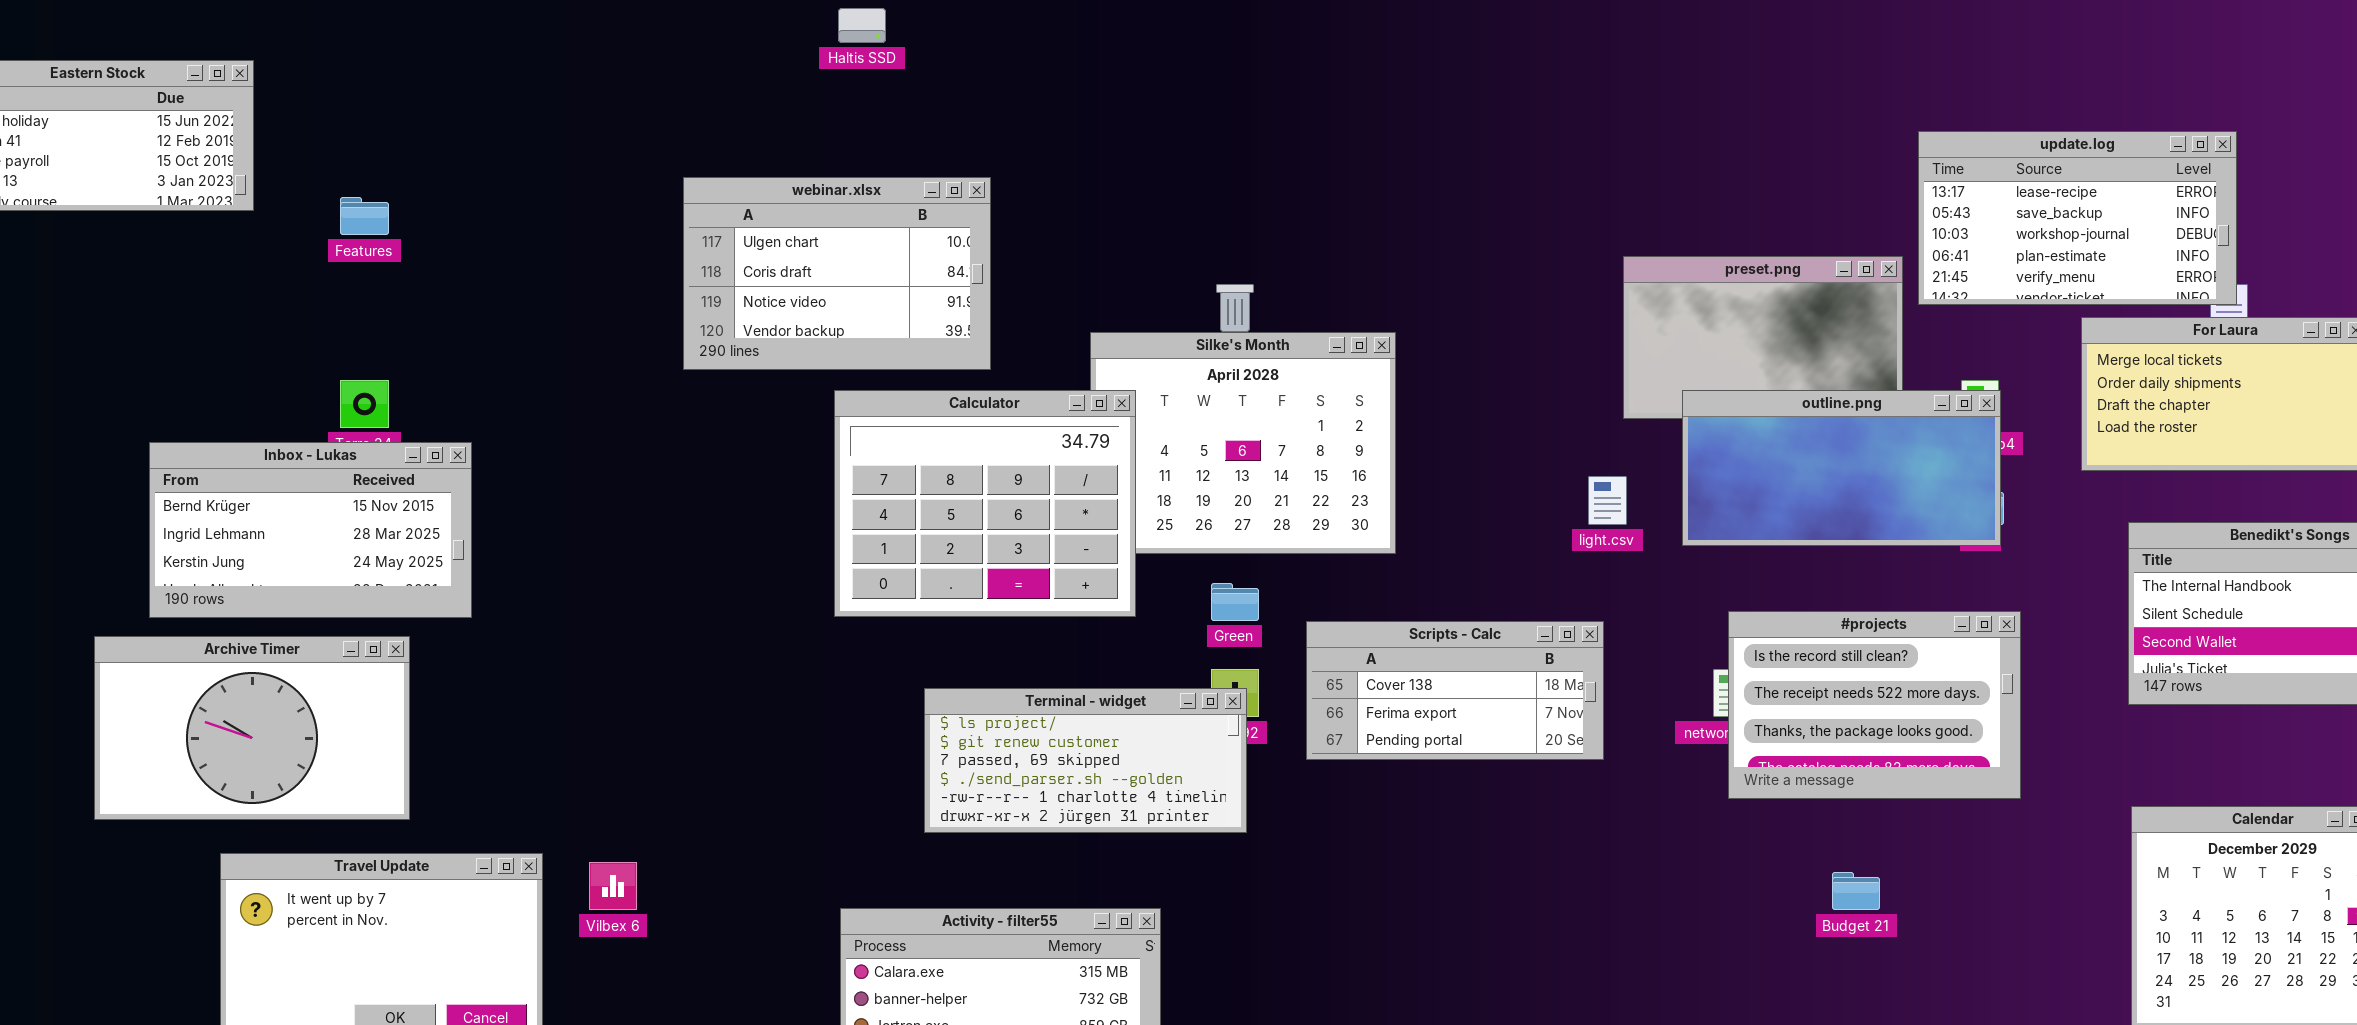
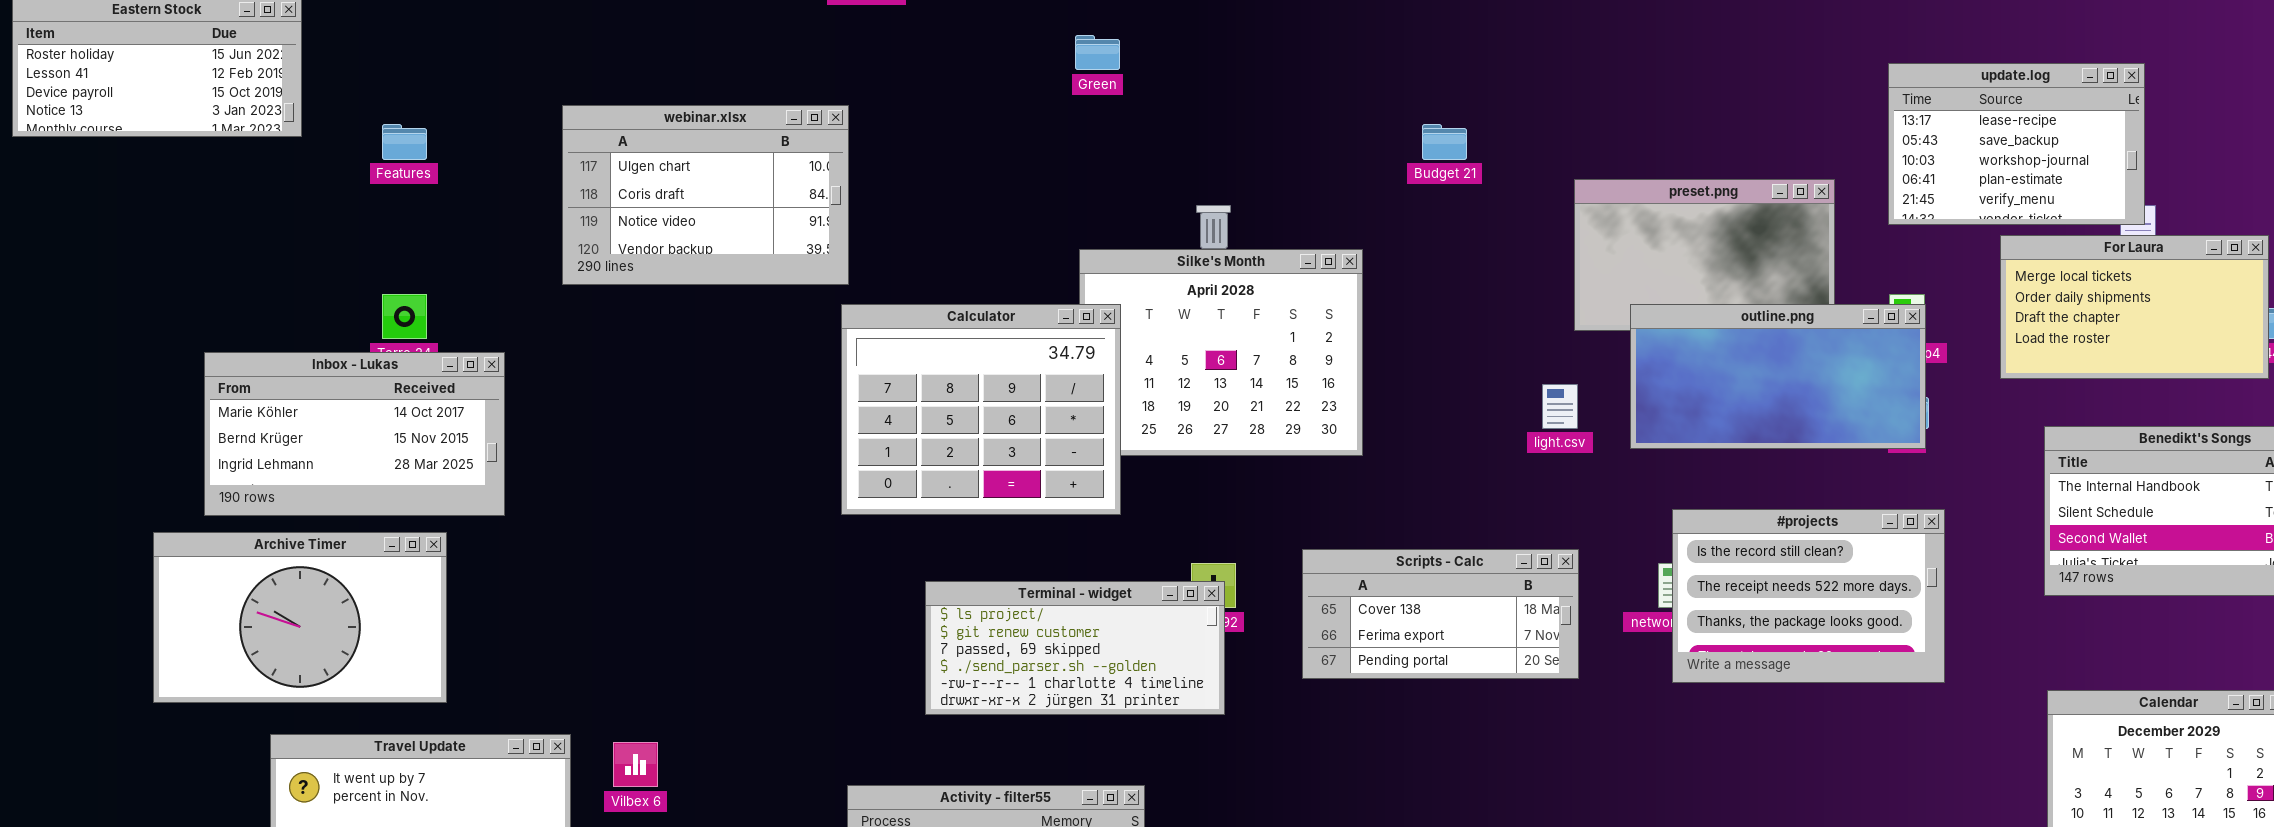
update.log: [1918,131,2237,305] -> [1888,63,2145,225], resized
webinar.xlsx: [683,177,991,370] -> [562,105,849,285], moved
Inbox - Lukas: [149,442,472,618] -> [204,352,505,516], scrolled up 1 row
Green: [1211,583,1259,621] -> [1075,35,1120,70], moved
Scripts - Calc: [1306,621,1604,760] -> [1302,549,1579,679], moved
Budget 21: [1832,872,1880,910] -> [1422,124,1467,160], moved

